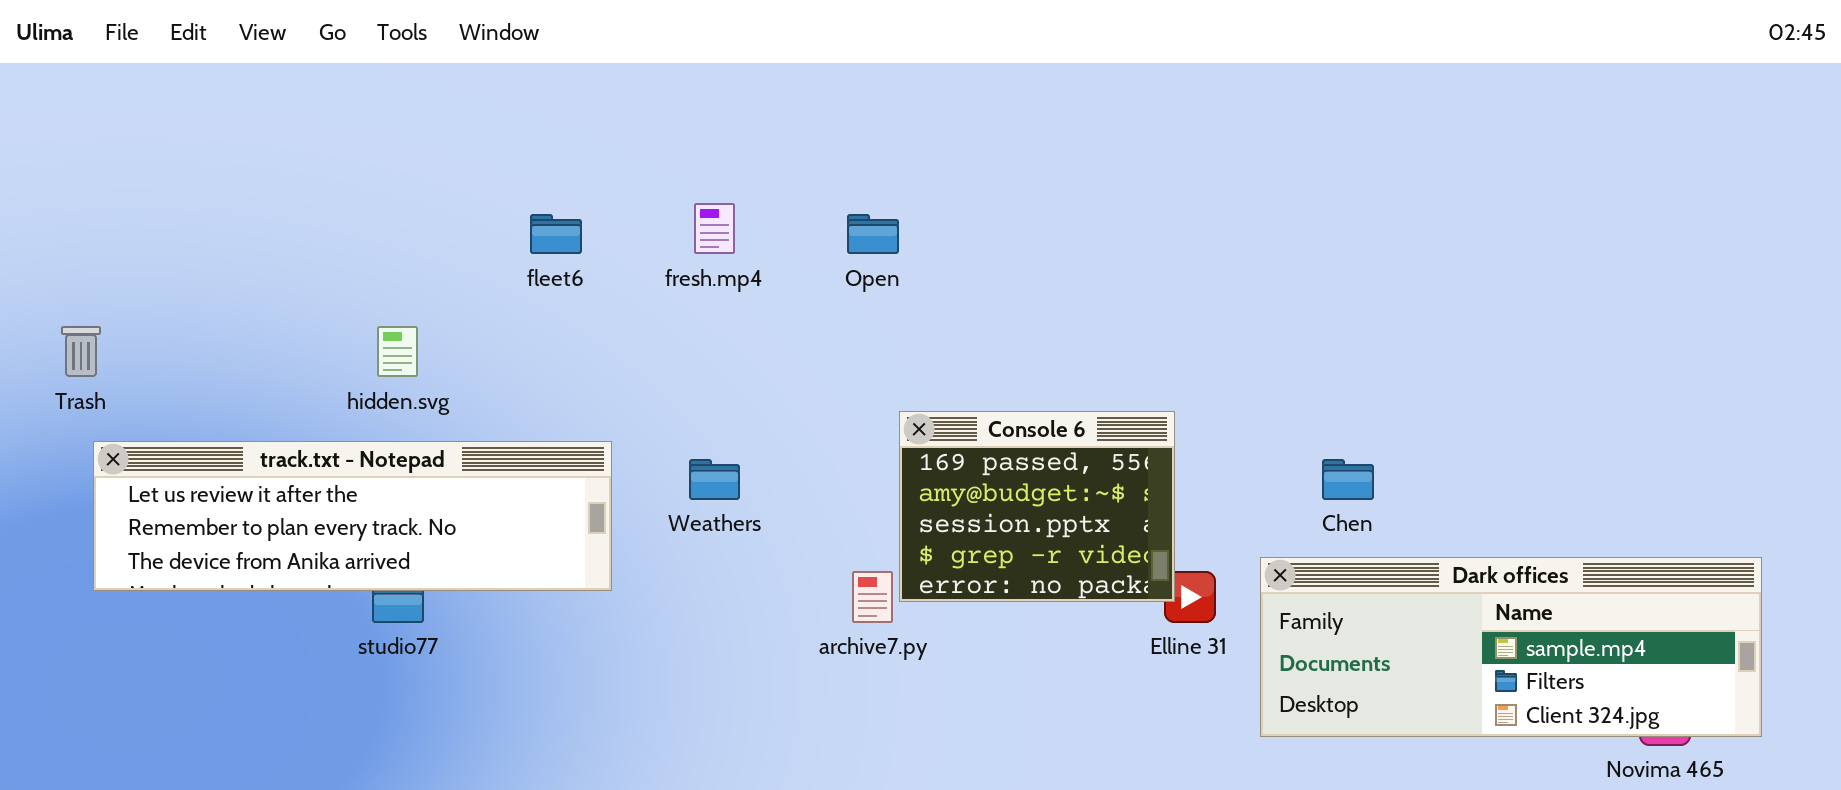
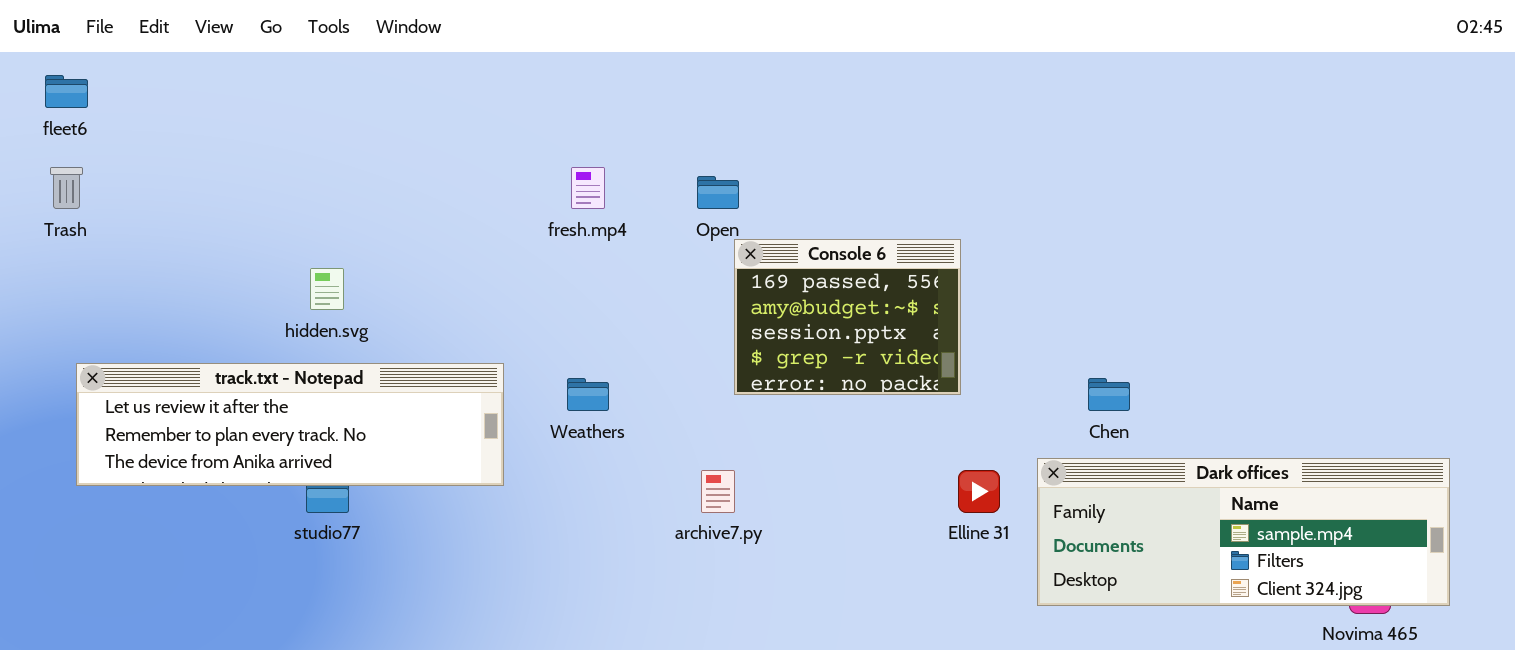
fleet6: [530,214,582,254] -> [45,75,88,108], moved
Trash: [61,326,101,377] -> [50,167,83,209], moved
Console 6: [899,411,1175,602] -> [734,239,961,395], moved

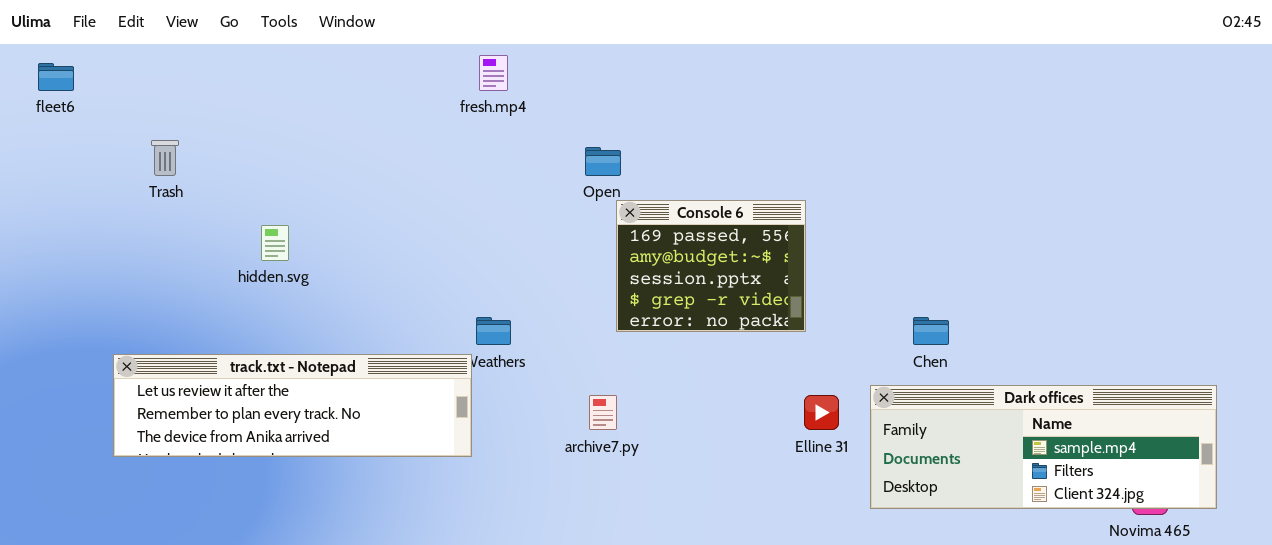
Trash: [50,167,83,209] -> [151,140,179,176], moved
fresh.mp4: [571,167,605,209] -> [479,55,508,91], moved
track.txt - Notepad: [76,363,504,486] -> [113,354,472,457], moved

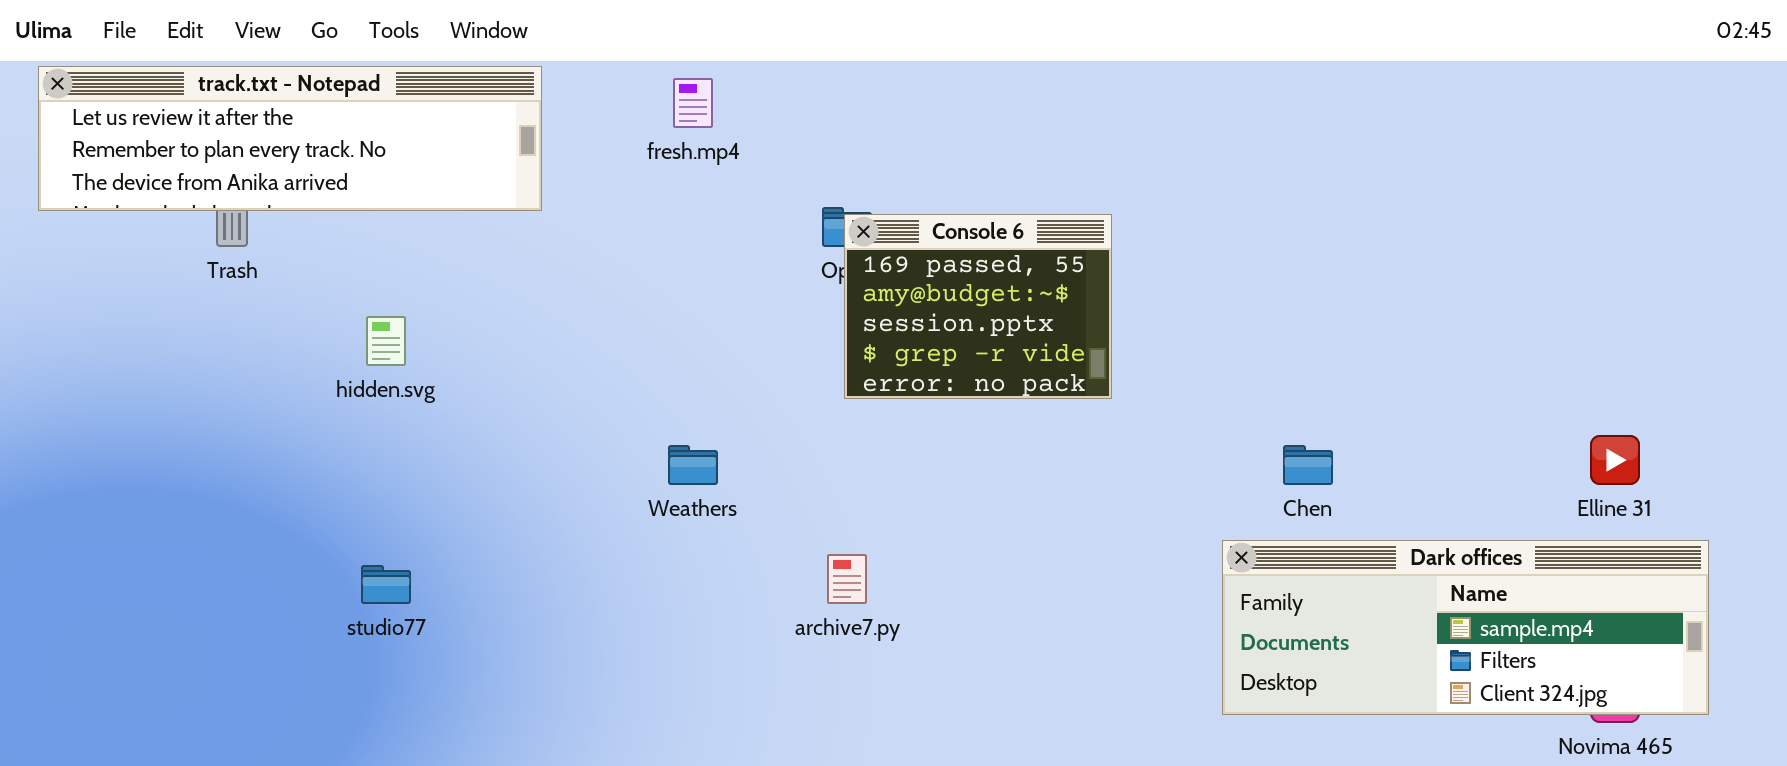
Console 6: [616,200,806,332] -> [844,214,1112,399], moved
track.txt - Notepad: [113,354,472,457] -> [38,66,542,211], moved
Elline 31: [804,395,839,430] -> [1590,435,1640,485], moved

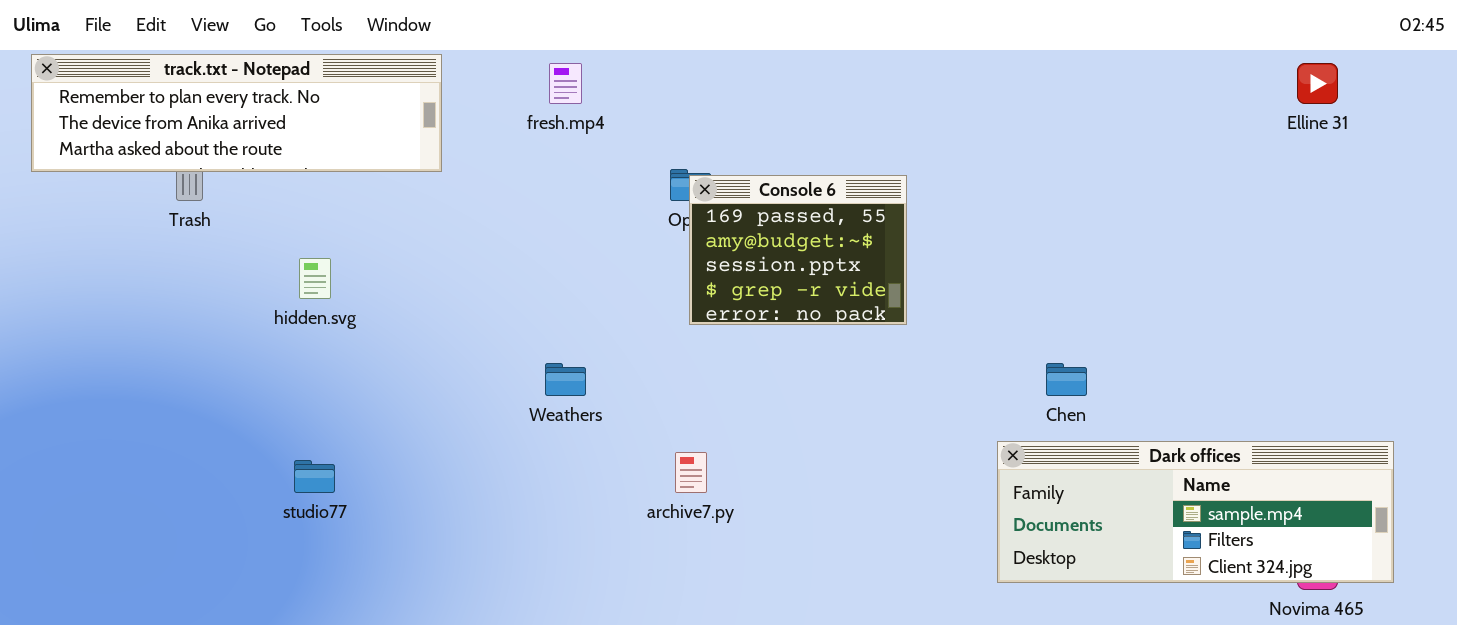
track.txt - Notepad: [38,66,542,211] -> [31,54,442,172], scrolled down 1 row
Elline 31: [1590,435,1640,485] -> [1297,63,1338,104], moved

